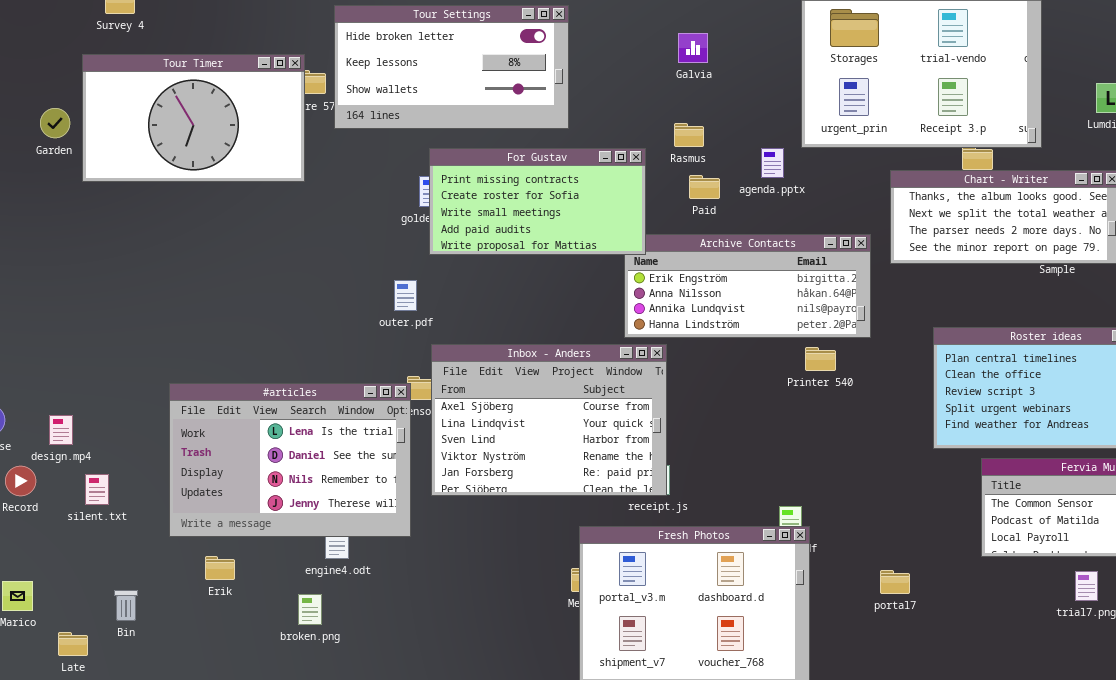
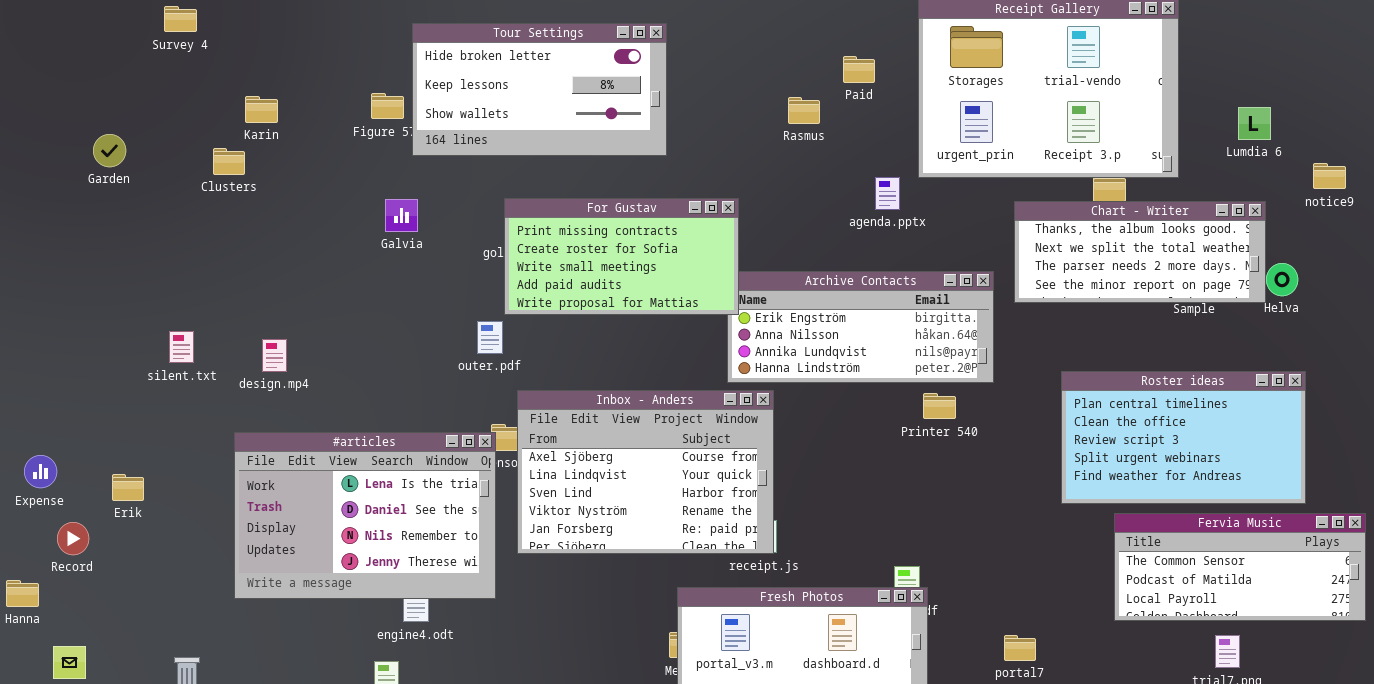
Galvia: [678,33,708,63] -> [385,199,418,232], moved
Tour Timer: [82,54,305,182] -> none, closed
Rasmus: [674,123,704,147] -> [788,97,820,124], moved
For Gustav: [429,148,646,255] -> [504,198,739,315], moved
Paid: [689,175,720,199] -> [843,56,875,83], moved
design.mp4: [49,415,73,445] -> [262,339,287,372], moved
silent.txt: [85,474,109,505] -> [169,331,194,363], moved
Erik: [205,556,235,580] -> [112,474,144,501], moved

